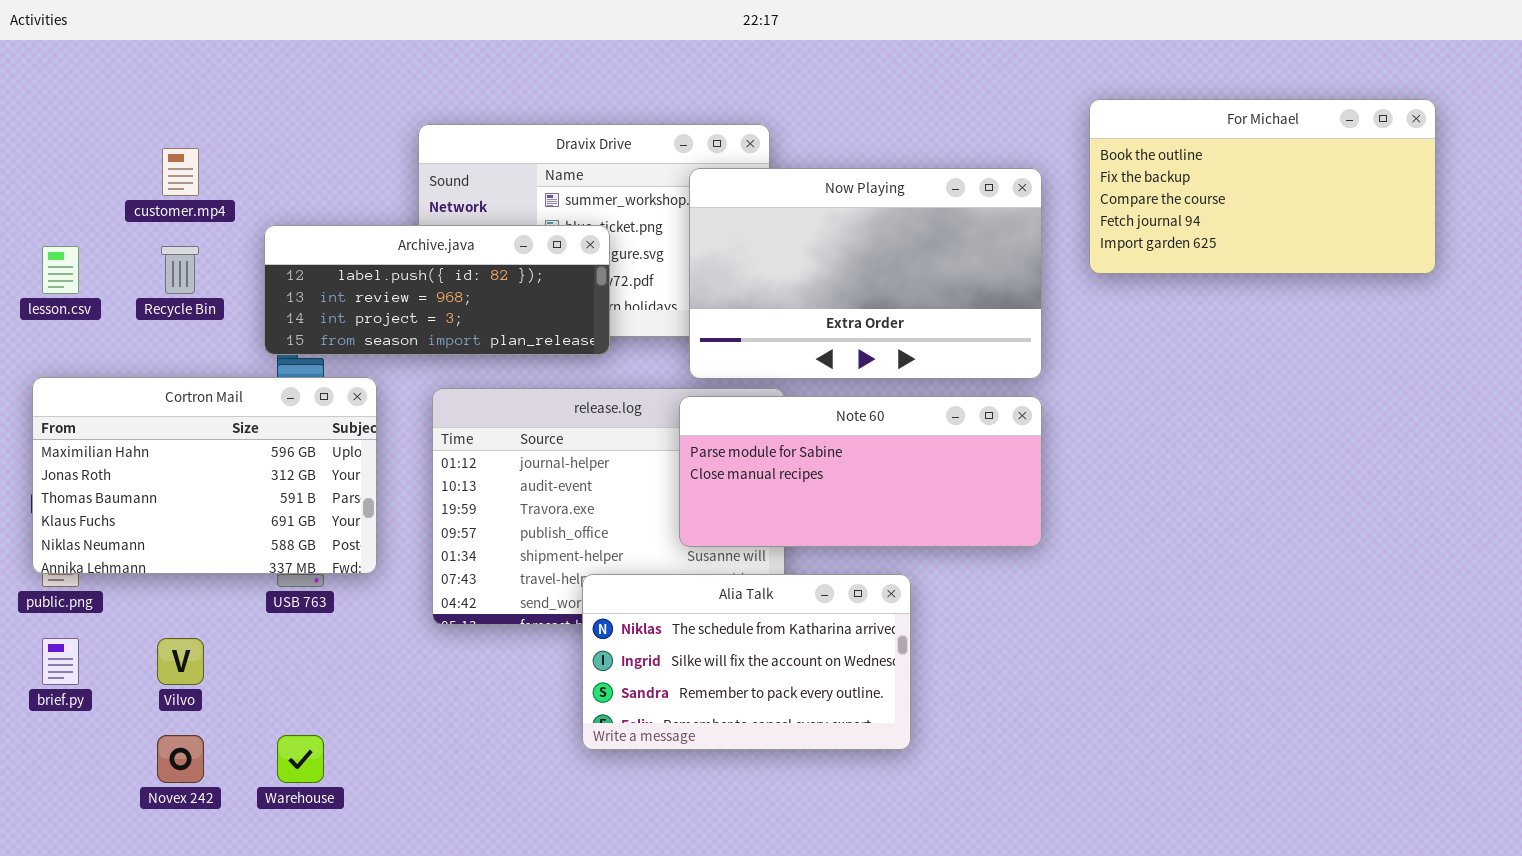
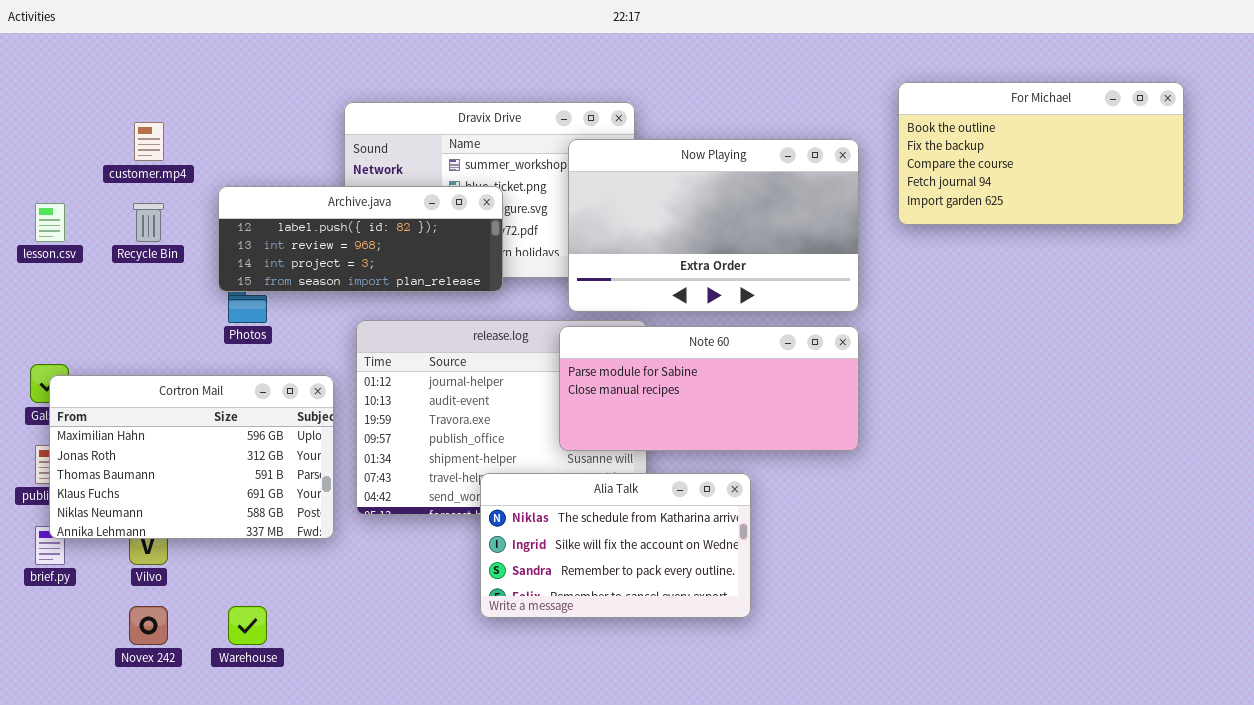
Cortron Mail: [32,377,377,574] -> [49,375,334,539], moved

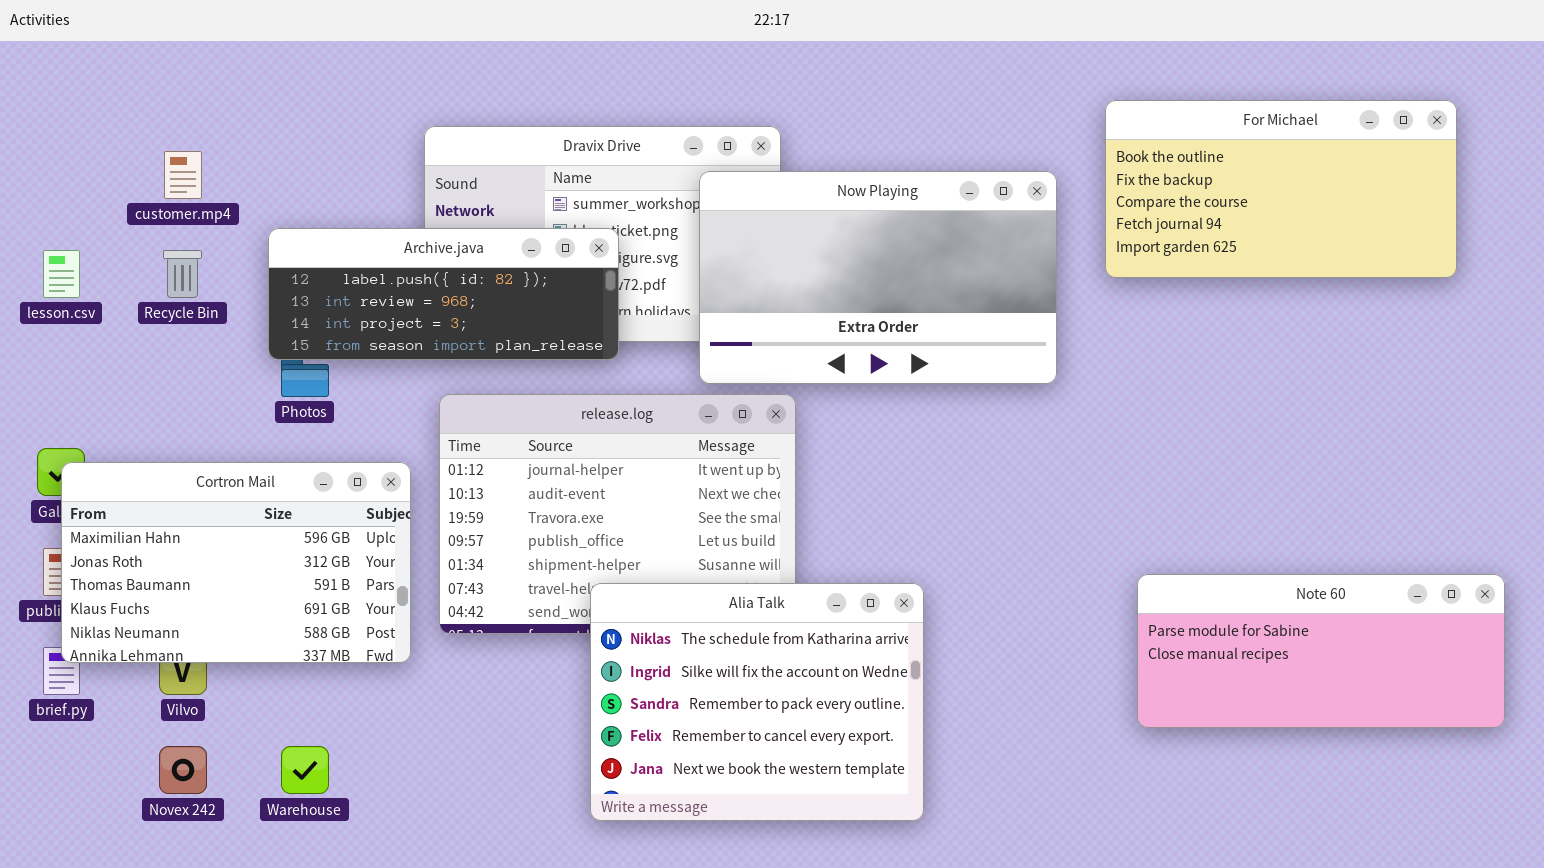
Note 60: [559,326,859,451] -> [1137,574,1505,728], moved
Alia Talk: [480,473,751,618] -> [590,583,924,821], resized

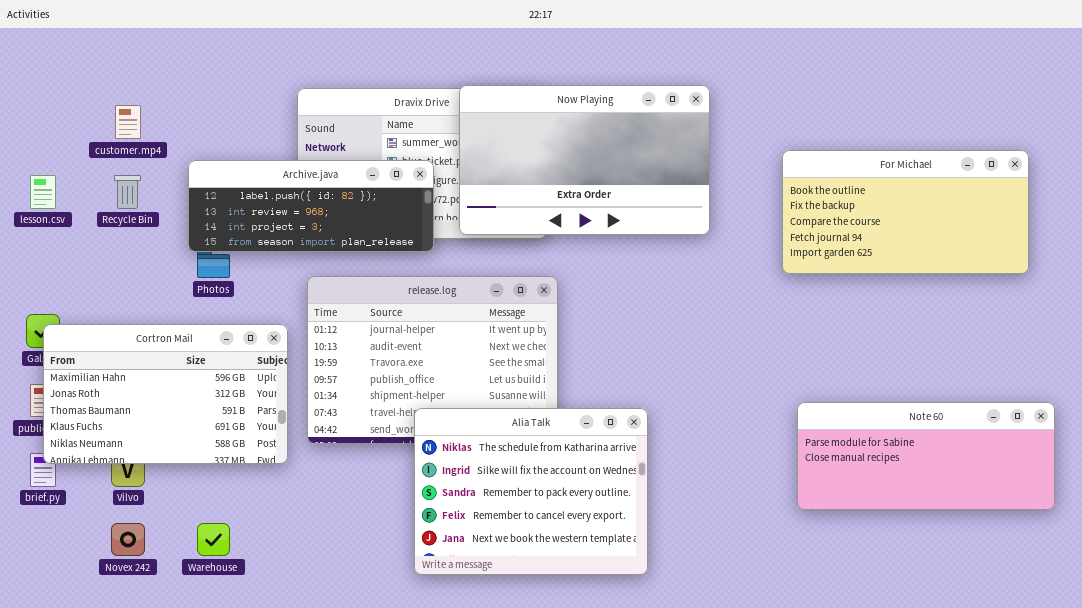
For Michael: [1105,100,1457,278] -> [782,150,1029,274], moved
Now Playing: [699,171,1057,384] -> [459,85,710,235], moved

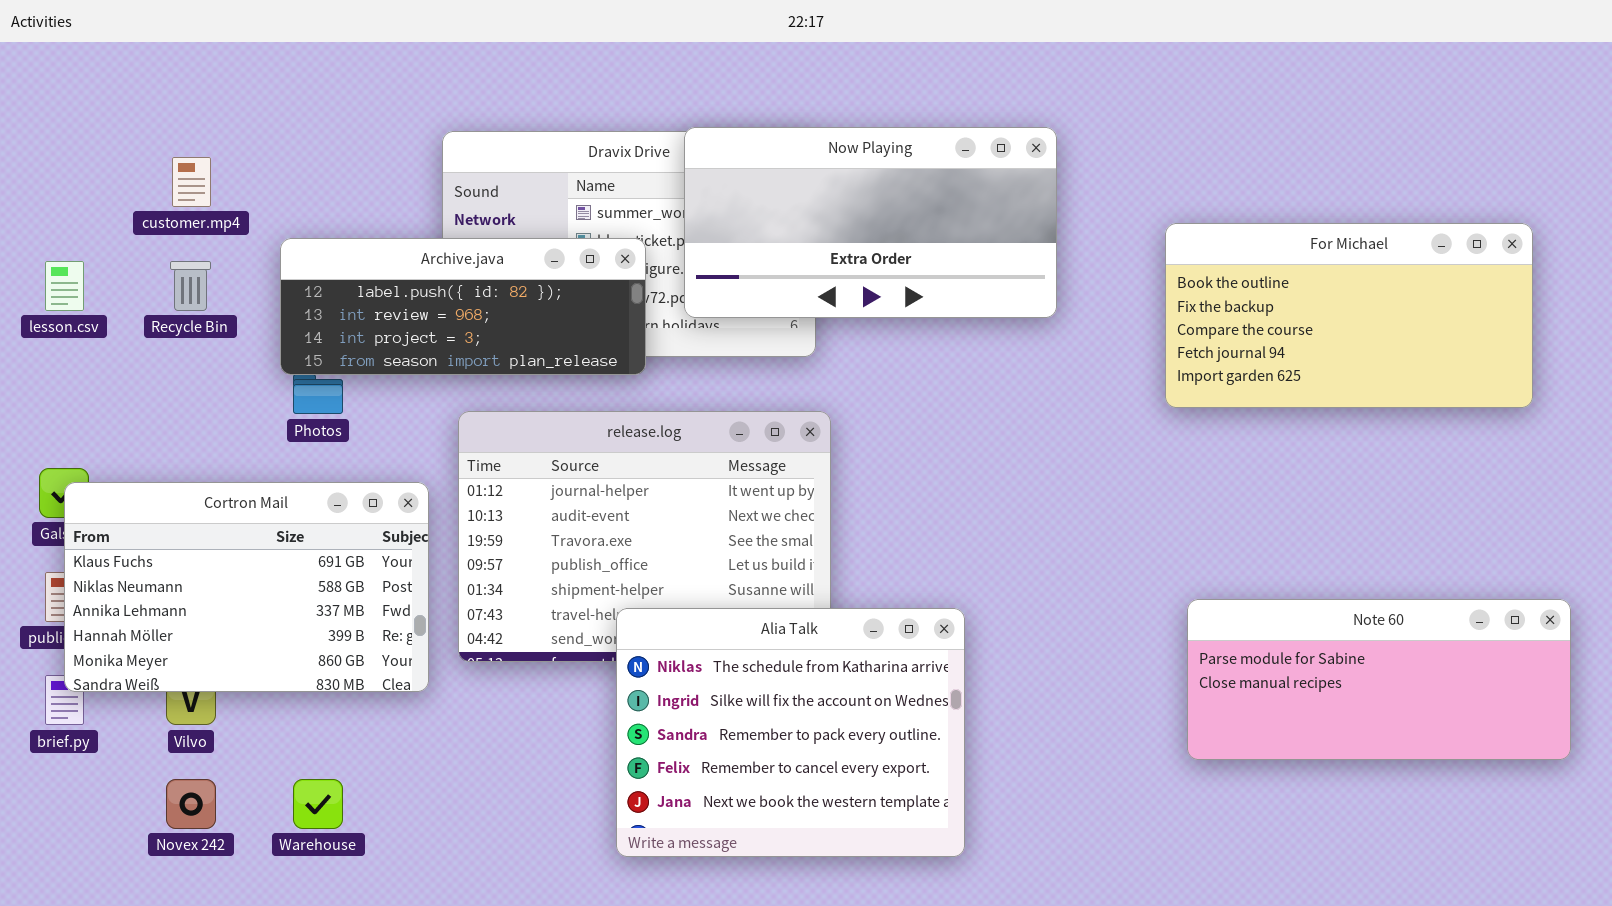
Now Playing: [459,85,710,235] -> [684,127,1057,318], resized
Cortron Mail: [43,324,288,464] -> [64,482,429,692], scrolled down 3 rows

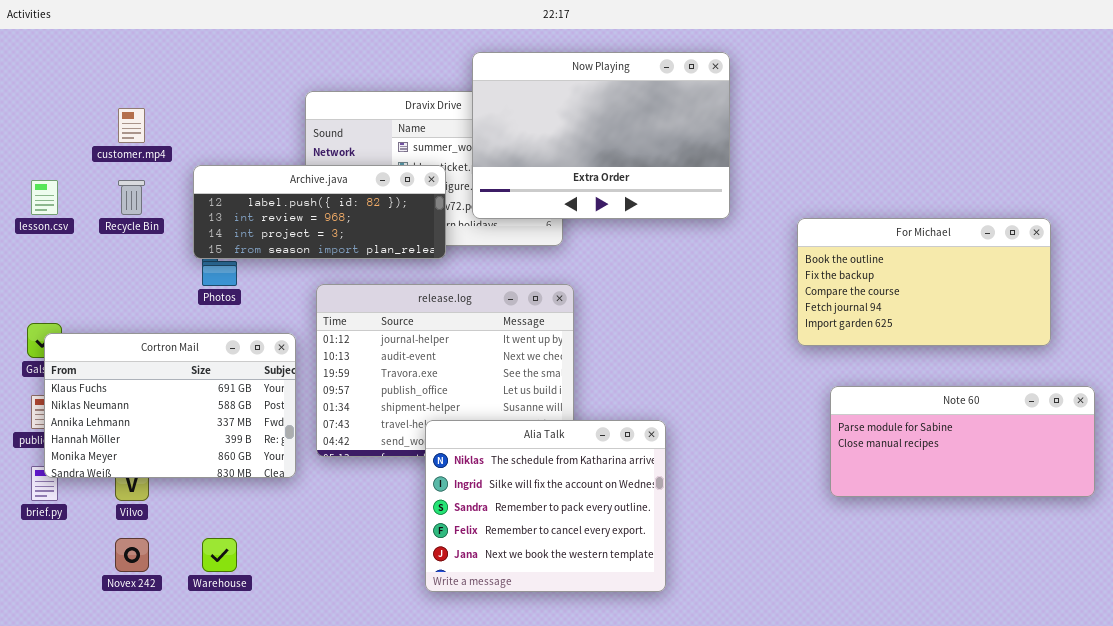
Now Playing: [684,127,1057,318] -> [472,52,730,219], resized
For Michael: [1165,223,1533,408] -> [797,218,1051,346], moved
Note 60: [1187,599,1571,760] -> [830,386,1095,497], moved

